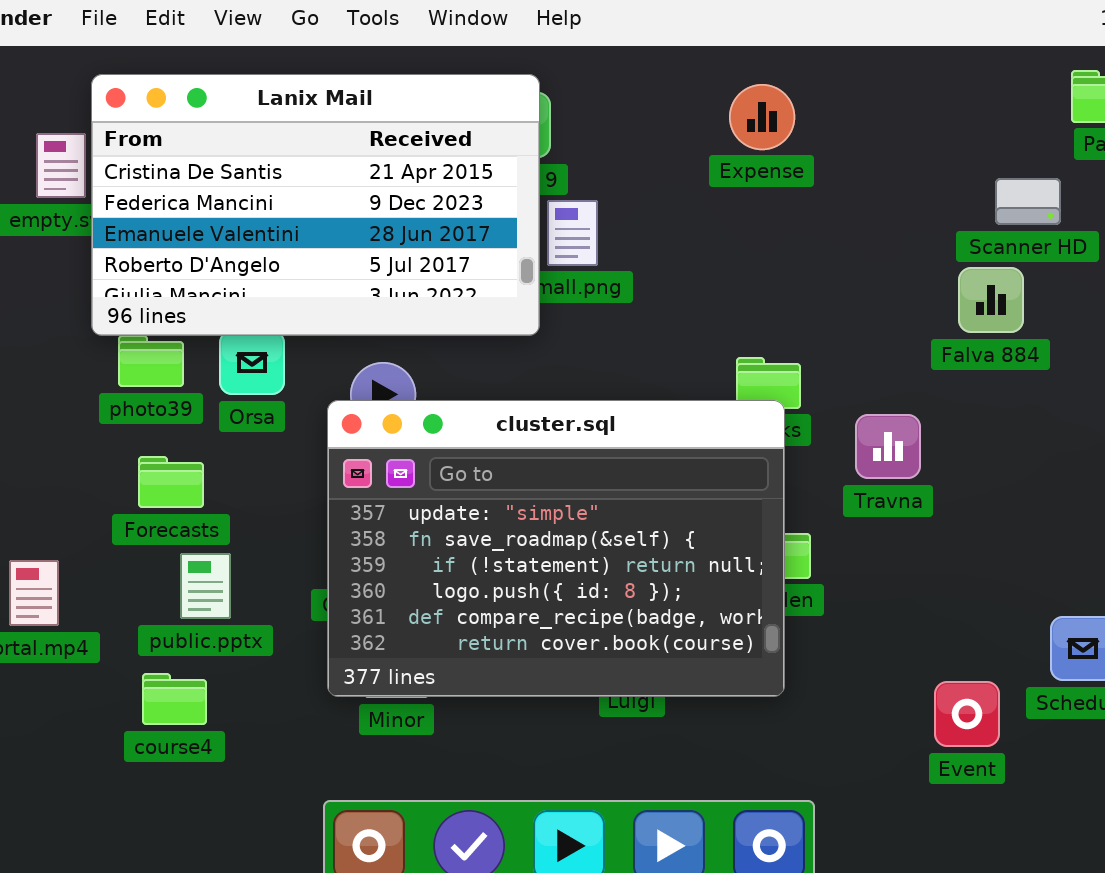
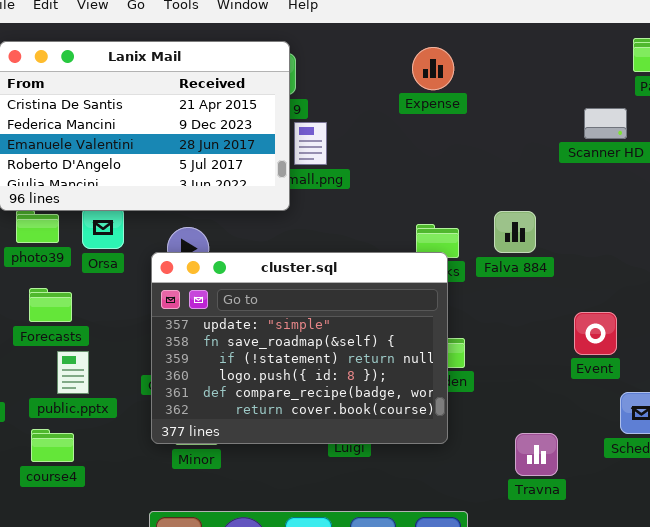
Falva 884: [958,267,1024,333] -> [494,211,536,253], moved
Travna: [855,414,921,479] -> [515,433,558,476], moved
Event: [934,681,1000,747] -> [574,312,617,355], moved

